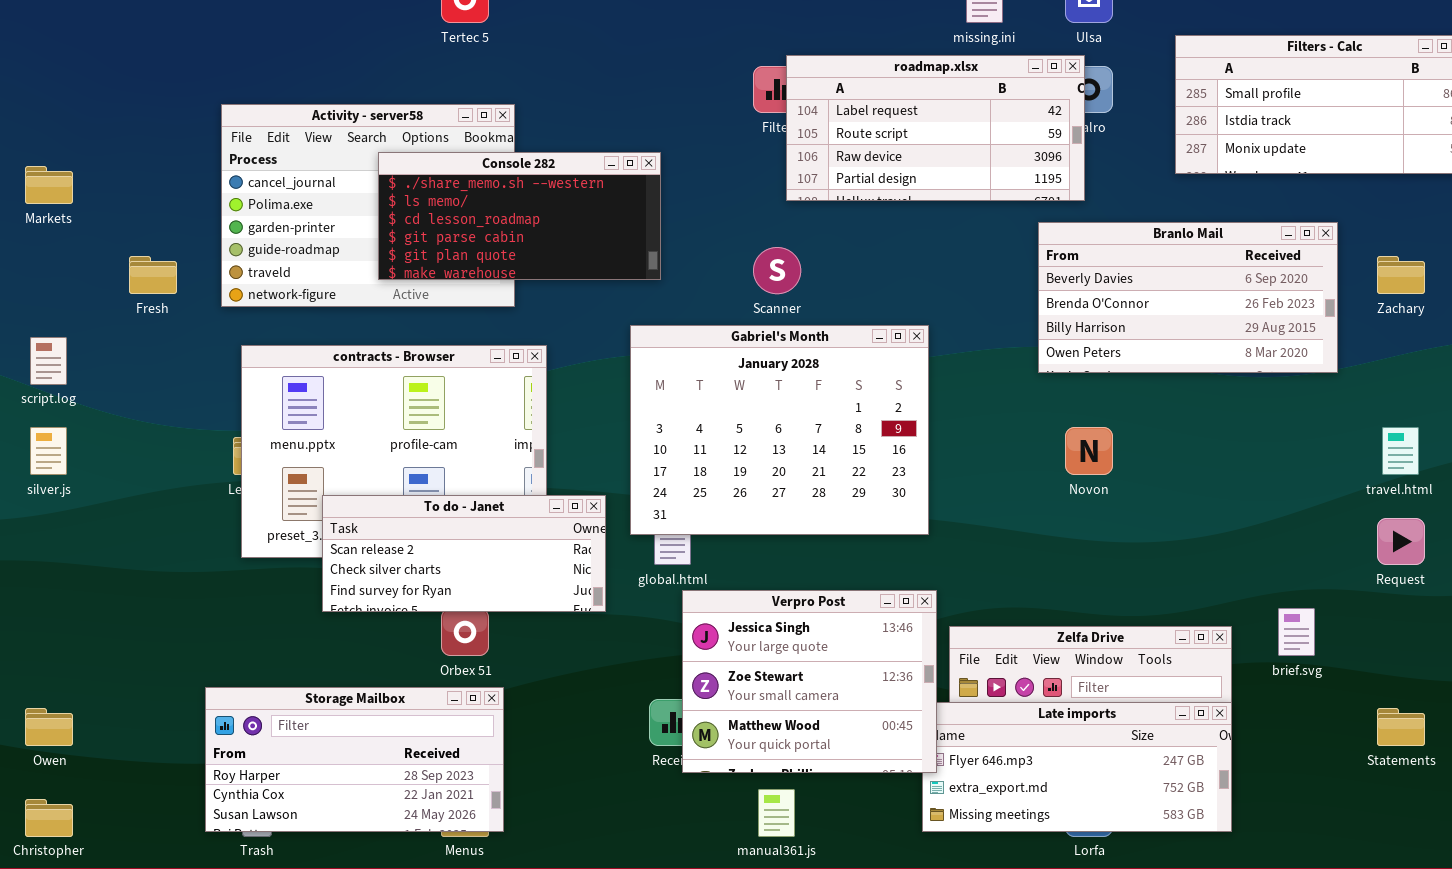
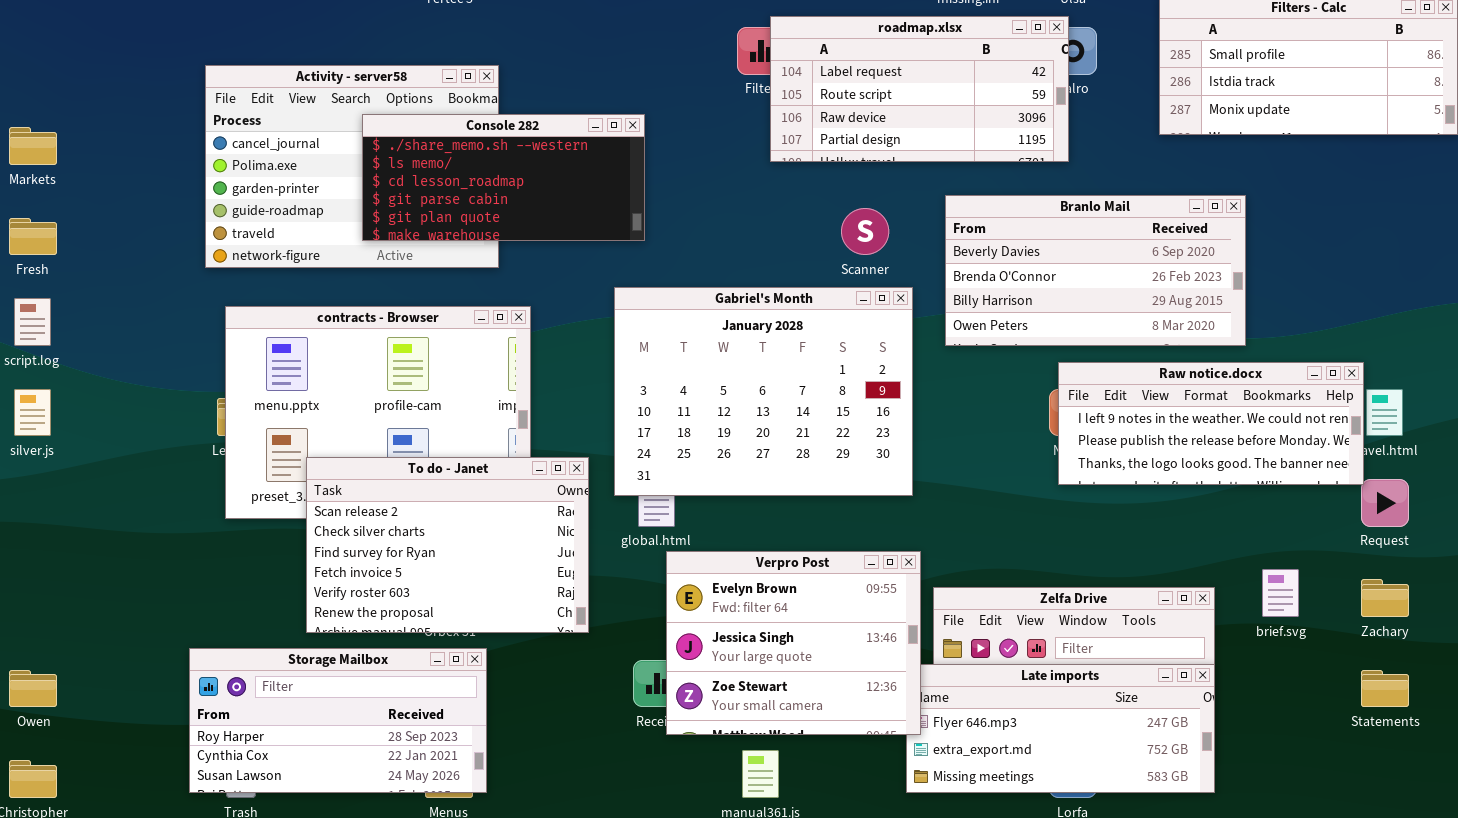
Branlo Mail: [1038,222,1338,373] -> [945,195,1246,346], moved
Scanner: [753,247,801,294] -> [841,208,889,255], moved
Fresh: [129,256,177,294] -> [9,218,57,255], moved
Zachary: [1377,256,1425,294] -> [1361,579,1409,617], moved
Raw notice.docx: none -> [1058,362,1364,485], opened
To do - Janet: [322,495,606,612] -> [306,457,589,633], resized
Verpro Post: [682,590,937,773] -> [666,551,921,735], scrolled up 1 row

